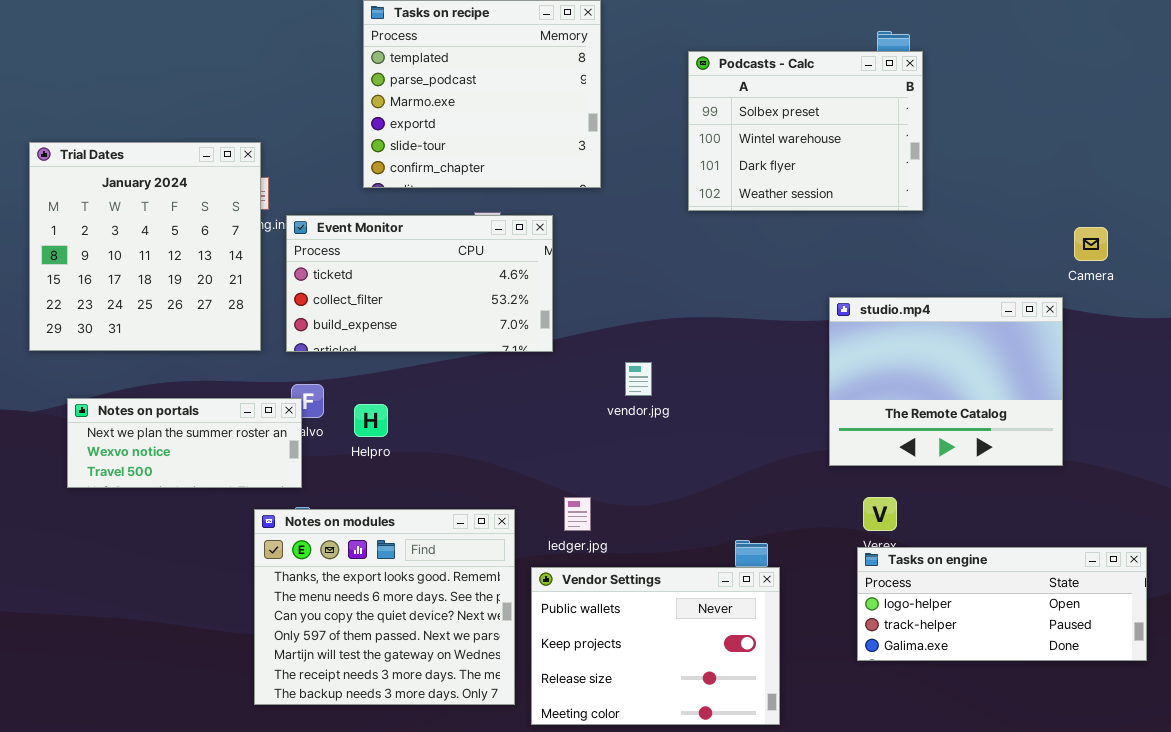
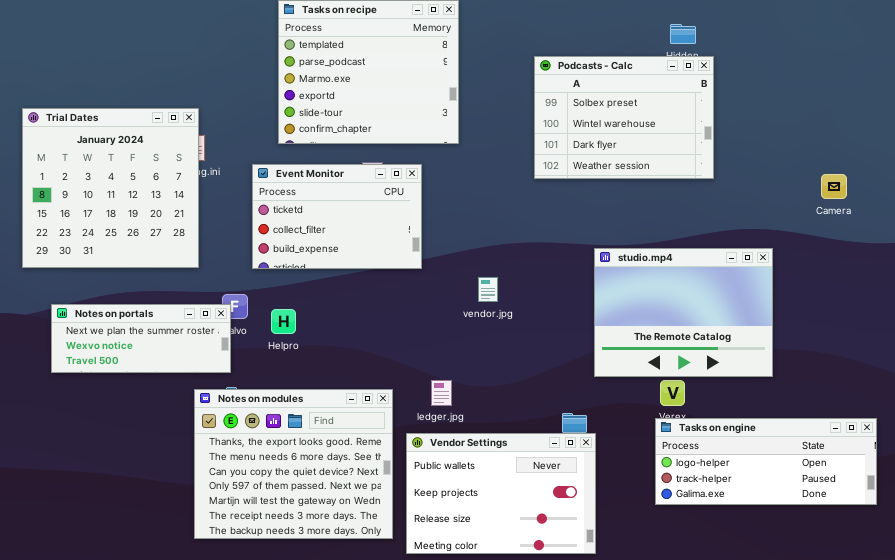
Podcasts - Calc: [688,51,923,211] -> [534,56,714,179], moved
Event Monitor: [286,215,553,352] -> [252,164,422,269], resized
studio.mp4: [829,297,1063,466] -> [594,248,773,377], moved

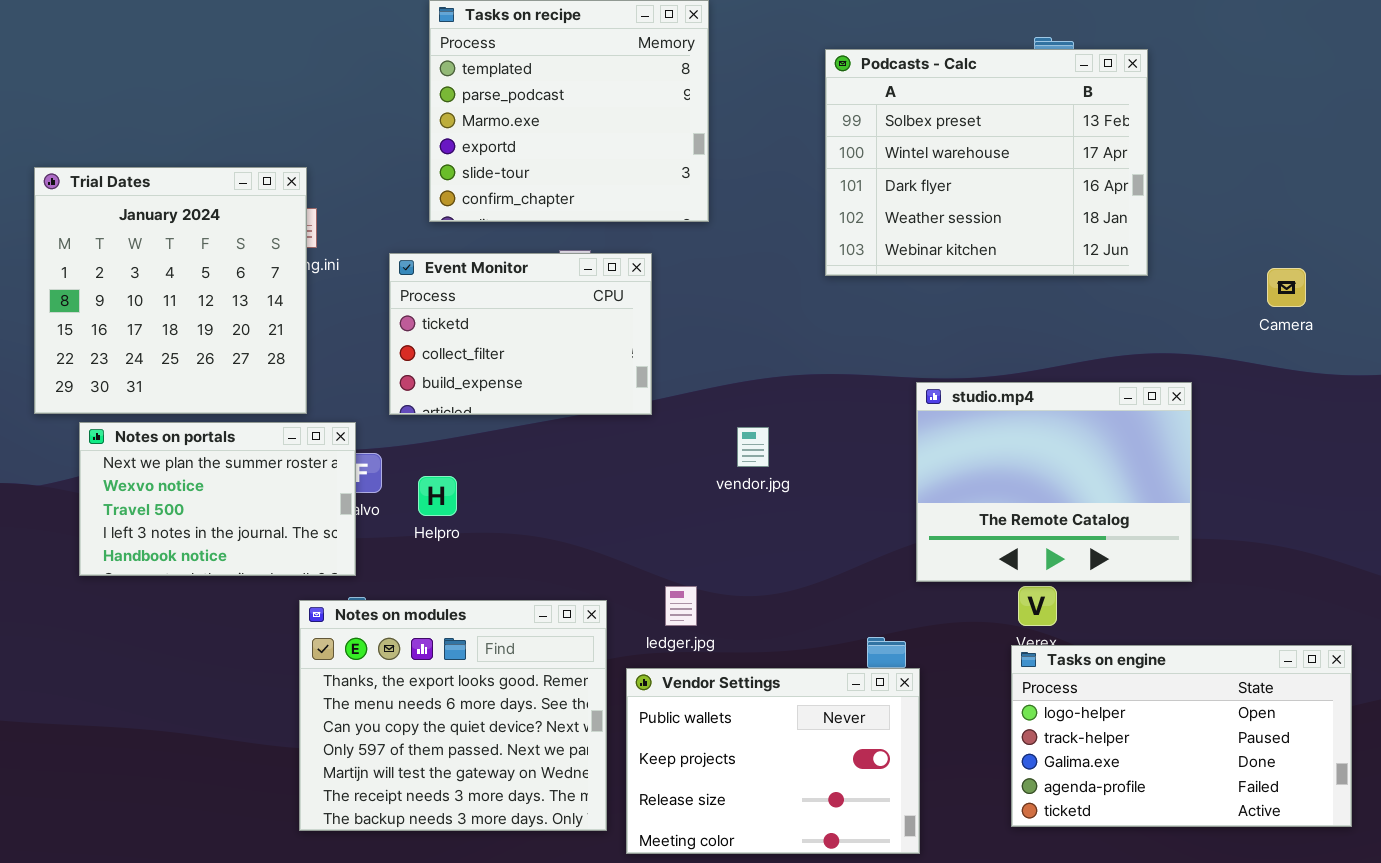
Podcasts - Calc: [534,56,714,179] -> [825,49,1148,276], resized
Notes on portals: [51,304,231,373] -> [79,422,356,576], resized
Tasks on engine: [655,418,877,505] -> [1011,645,1352,827], resized

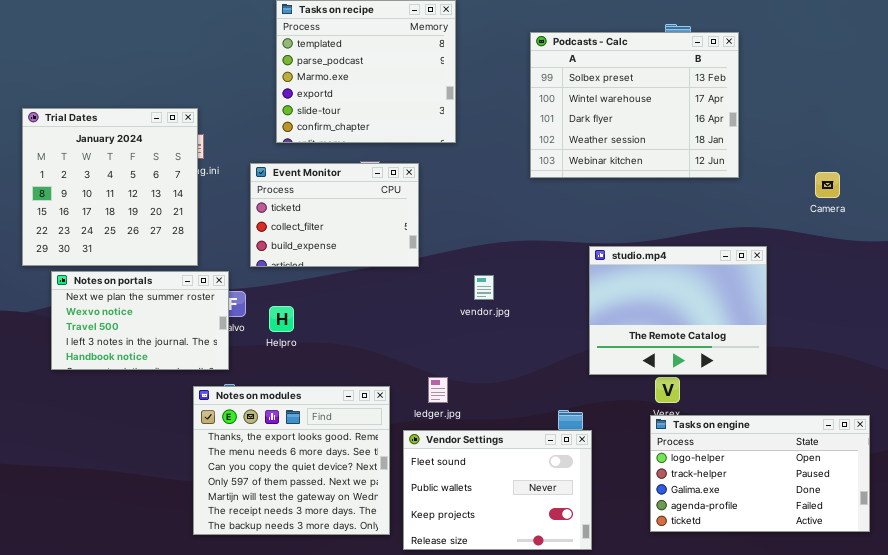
Vendor Settings: [626,668,920,854] -> [403,430,592,550], scrolled up 1 row

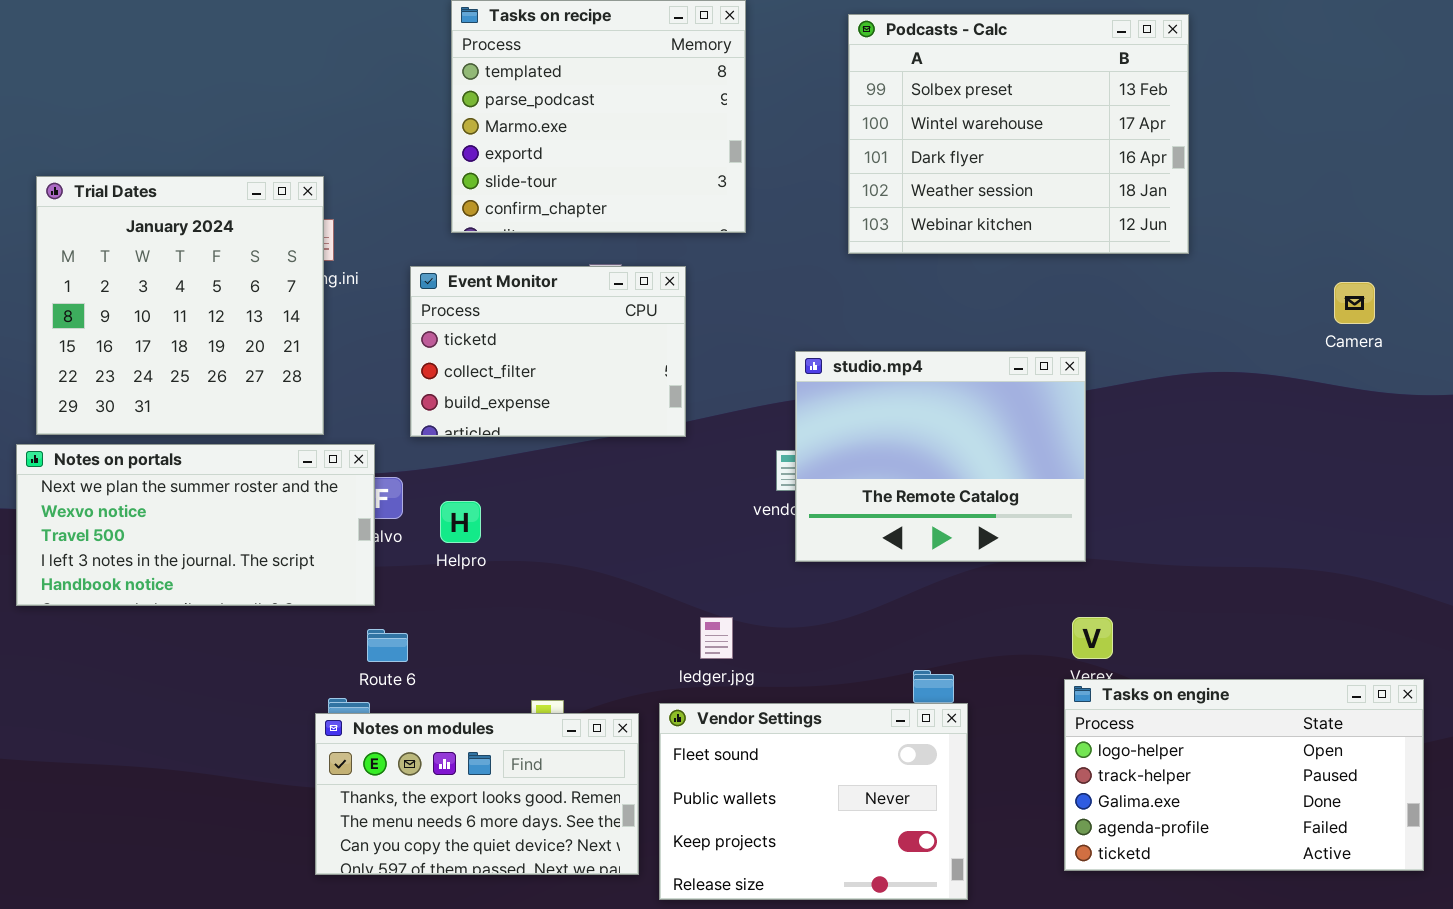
Podcasts - Calc: [530,32,739,178] -> [848,14,1189,254], moved
studio.mp4: [589,246,767,375] -> [795,351,1086,562], moved
Notes on portals: [51,271,229,370] -> [16,444,375,606], resized
Notes on modules: [193,386,390,535] -> [315,713,639,875], resized

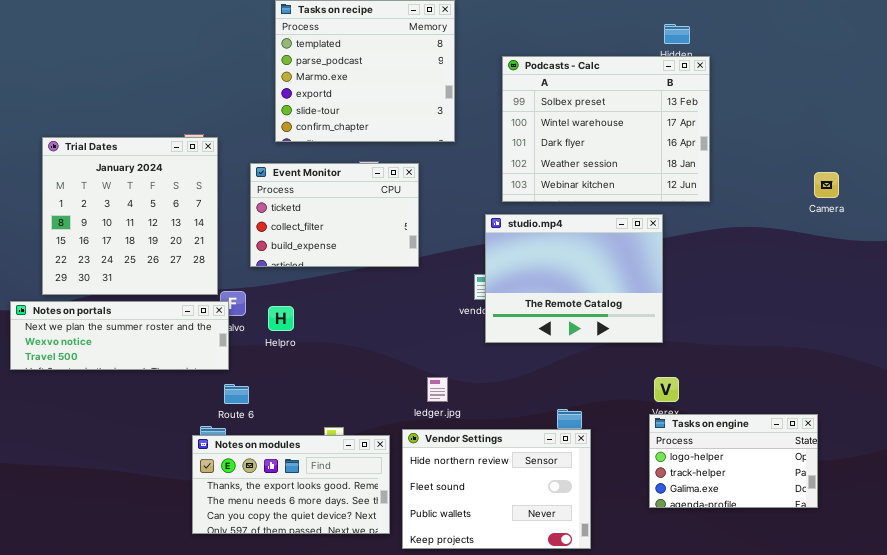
Podcasts - Calc: [848,14,1189,254] -> [502,56,710,202], moved
Trial Dates: [36,176,324,435] -> [42,137,218,295], moved
Notes on portals: [16,444,375,606] -> [10,301,229,370], resized
Tasks on engine: [1064,679,1424,871] -> [649,414,818,508], resized
Vendor Settings: [659,703,968,900] -> [402,429,591,549], scrolled up 1 row

